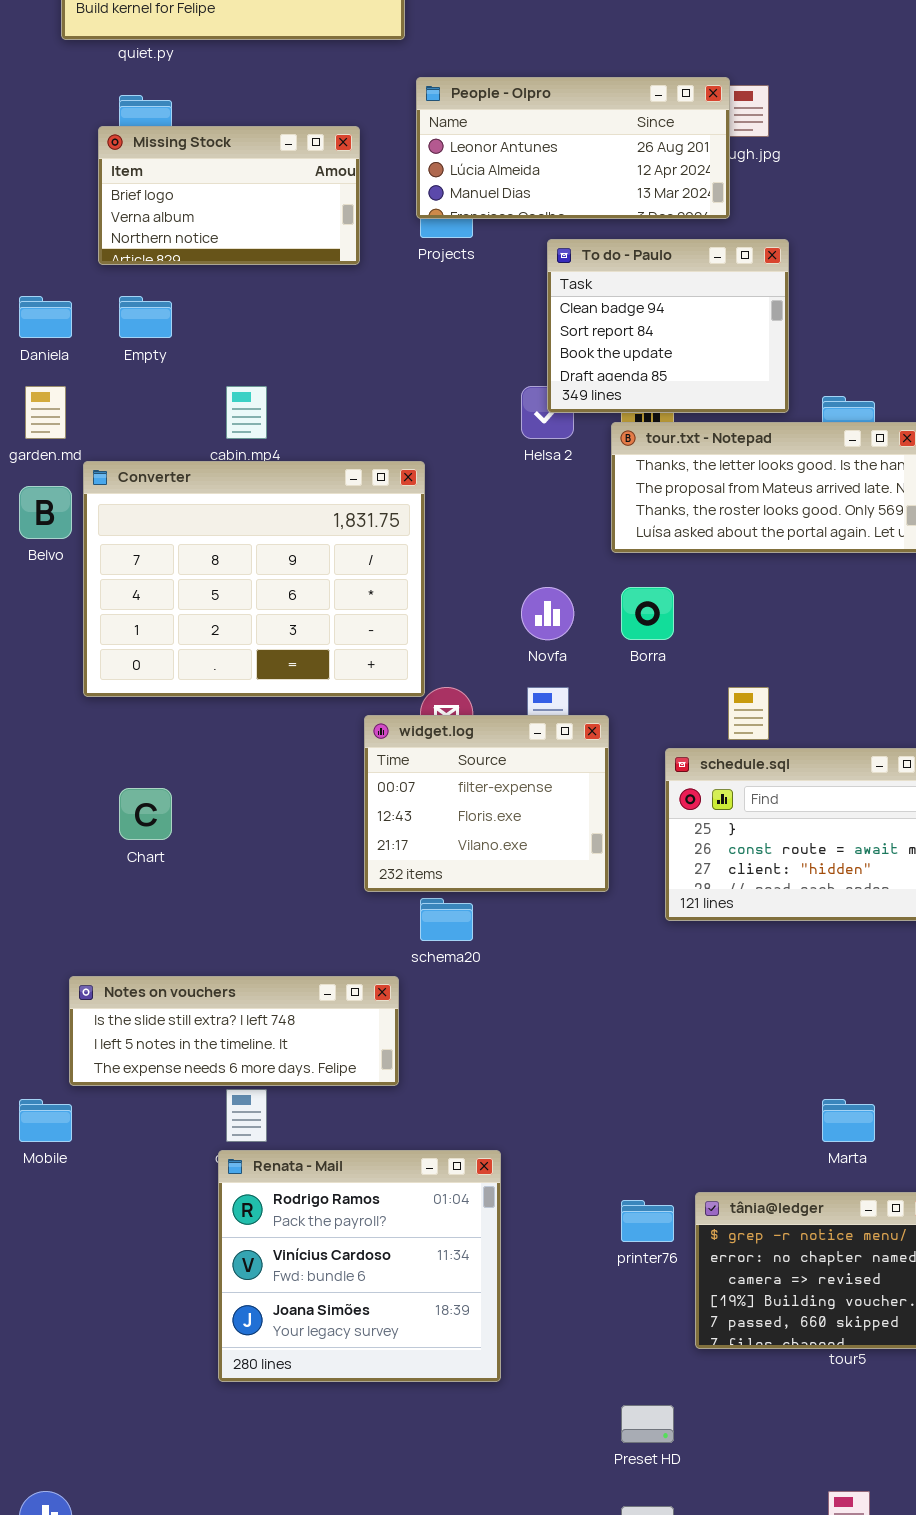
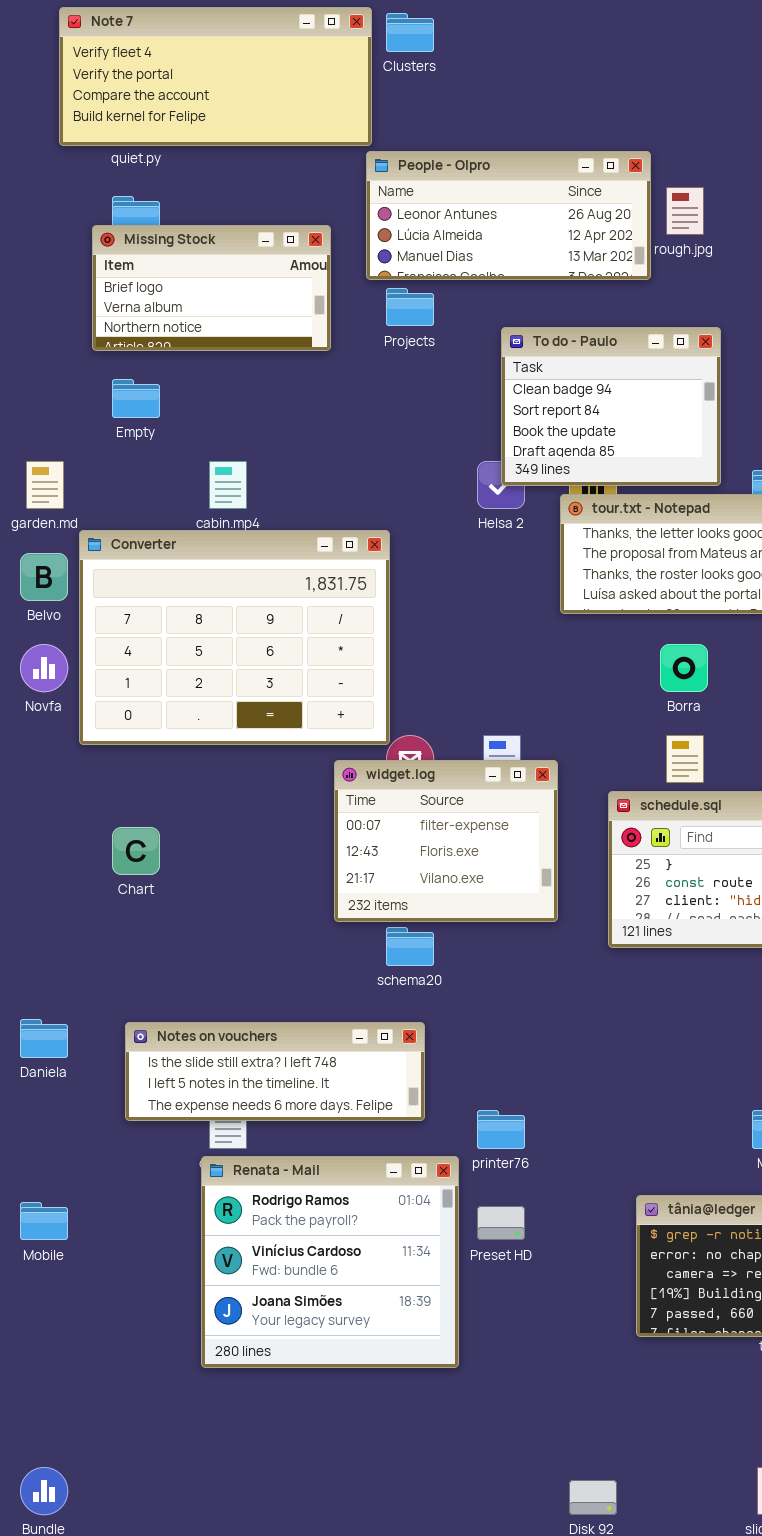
People - Olpro: [416,77,730,219] -> [366,151,651,280], moved
Daniela: [19,296,72,338] -> [20,1019,68,1058], moved
Novfa: [521,587,574,640] -> [20,644,68,692], moved
Borra: [621,587,674,640] -> [660,644,708,692], moved
Notes on vouchers: [69,976,399,1086] -> [125,1022,425,1121], moved
Mobile: [19,1099,72,1142] -> [20,1202,68,1240], moved
printer76: [621,1200,674,1242] -> [477,1110,525,1149], moved
Preset HD: [621,1405,674,1443] -> [477,1206,525,1240], moved

